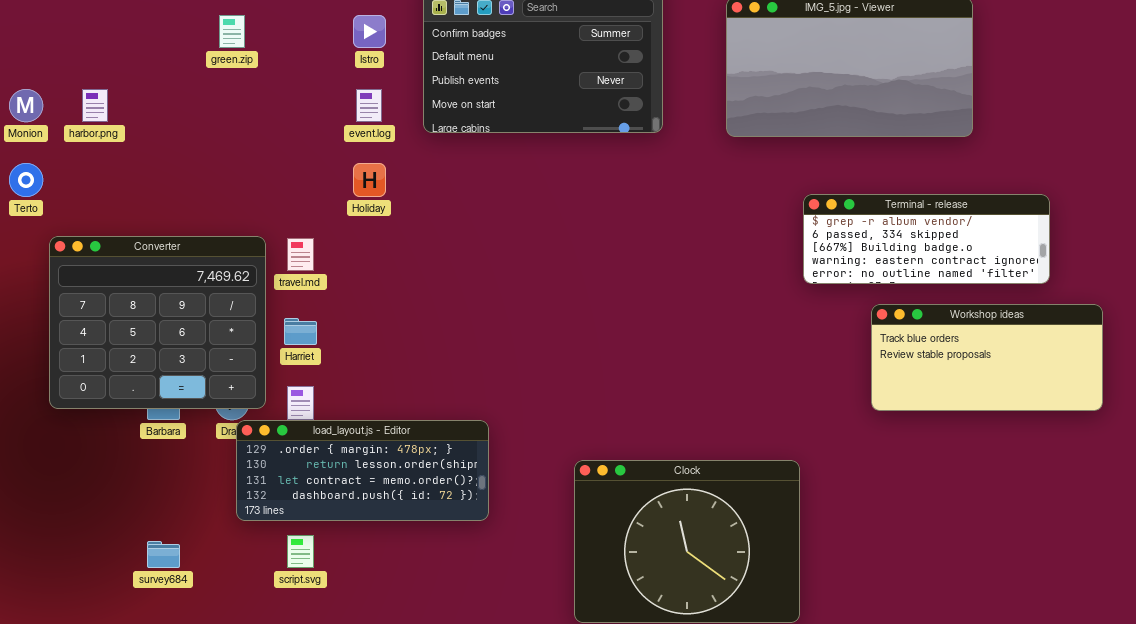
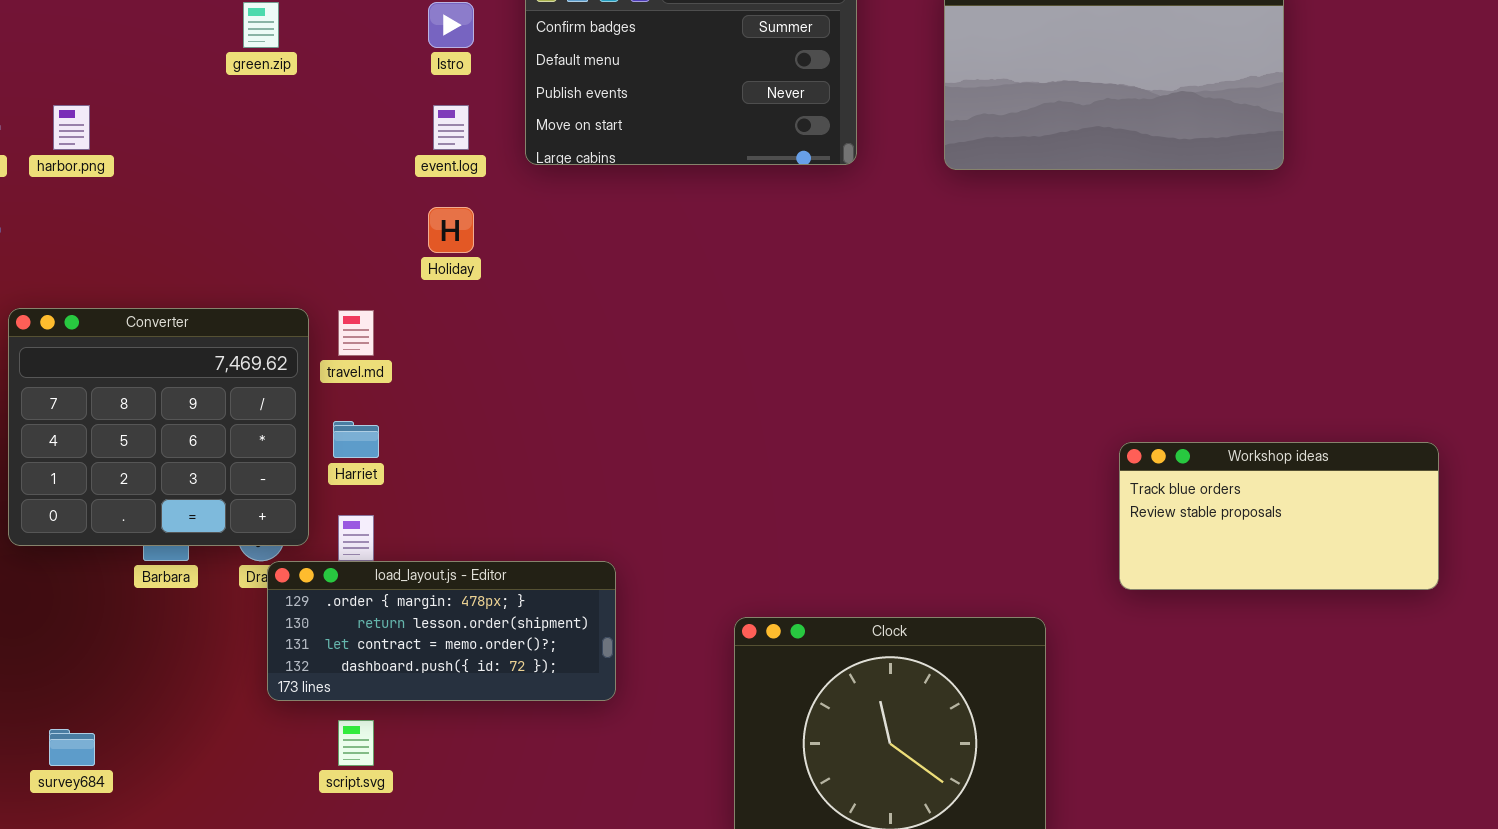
Terminal - release: [803,194,1050,284] -> none, closed
Workshop ideas: [871,304,1103,411] -> [1119,442,1439,590], moved
survey684: [147,541,180,568] -> [49,729,95,766], moved

